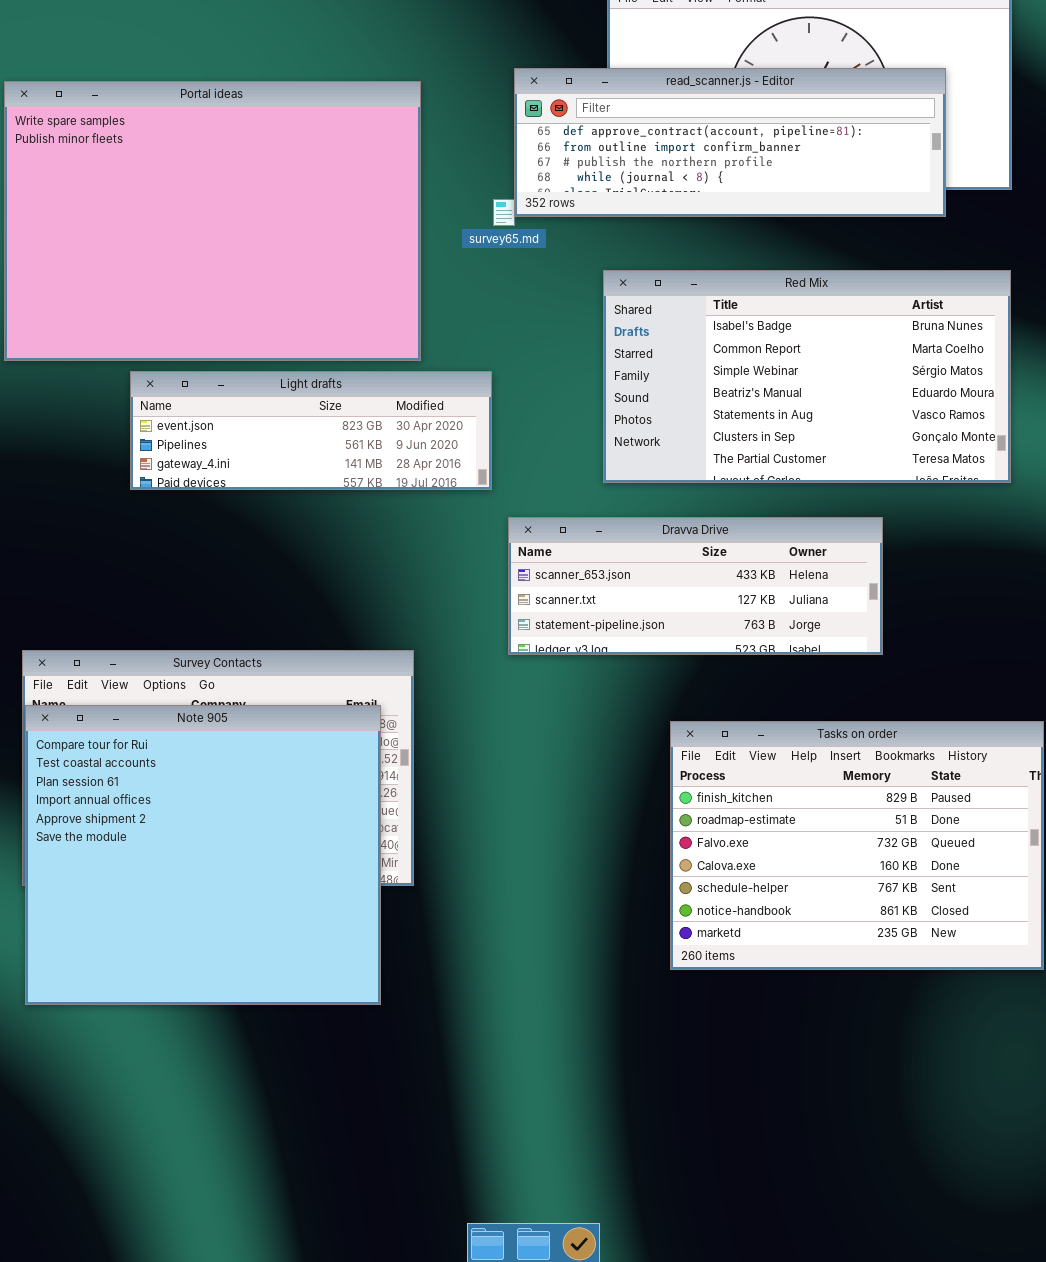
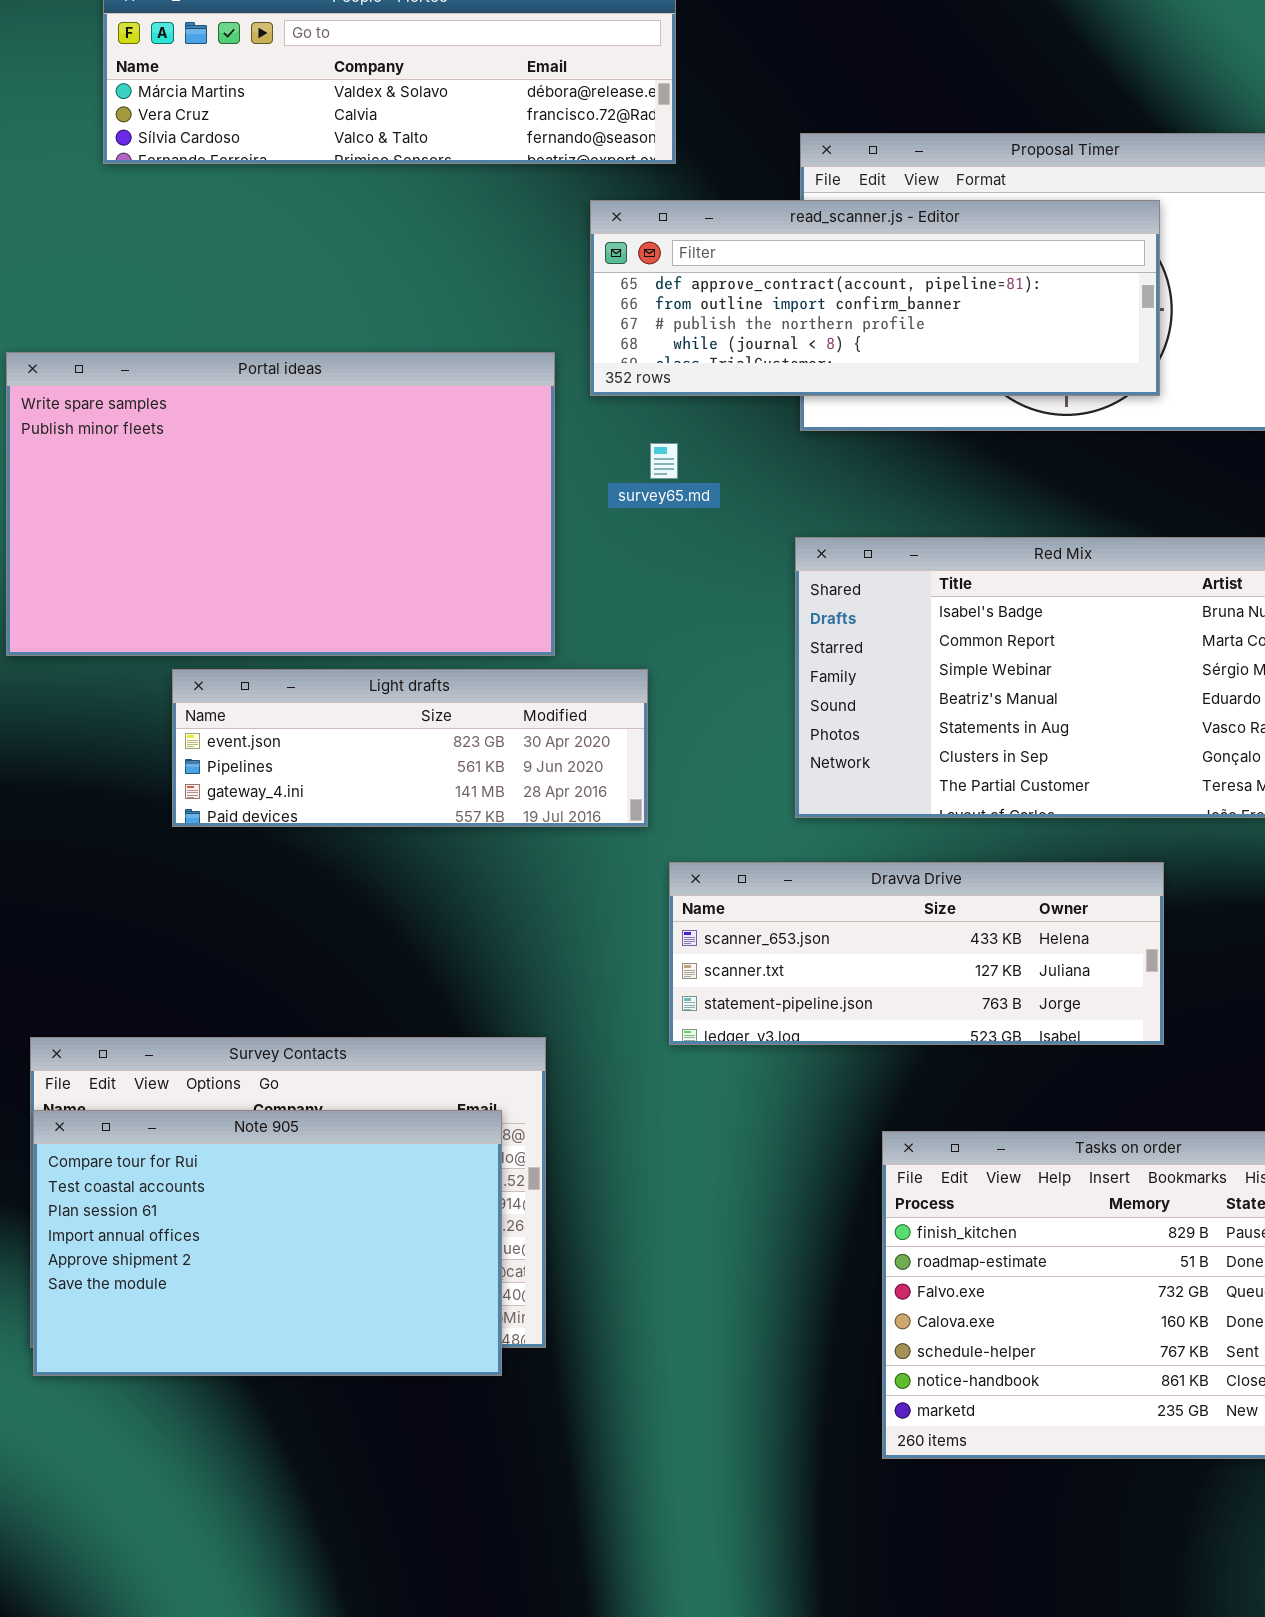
read_scanner.js - Editor: [514,68,946,217] -> [590,200,1160,396], moved
Portal ideas: [4,81,421,361] -> [6,352,555,656], resized
Note 905: [25,705,381,1005] -> [33,1110,502,1376], resized

